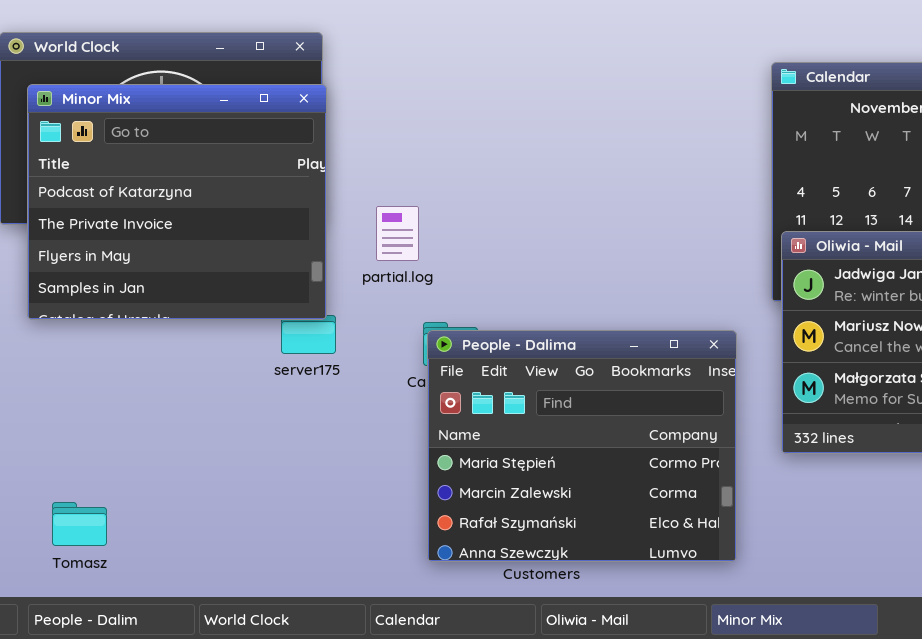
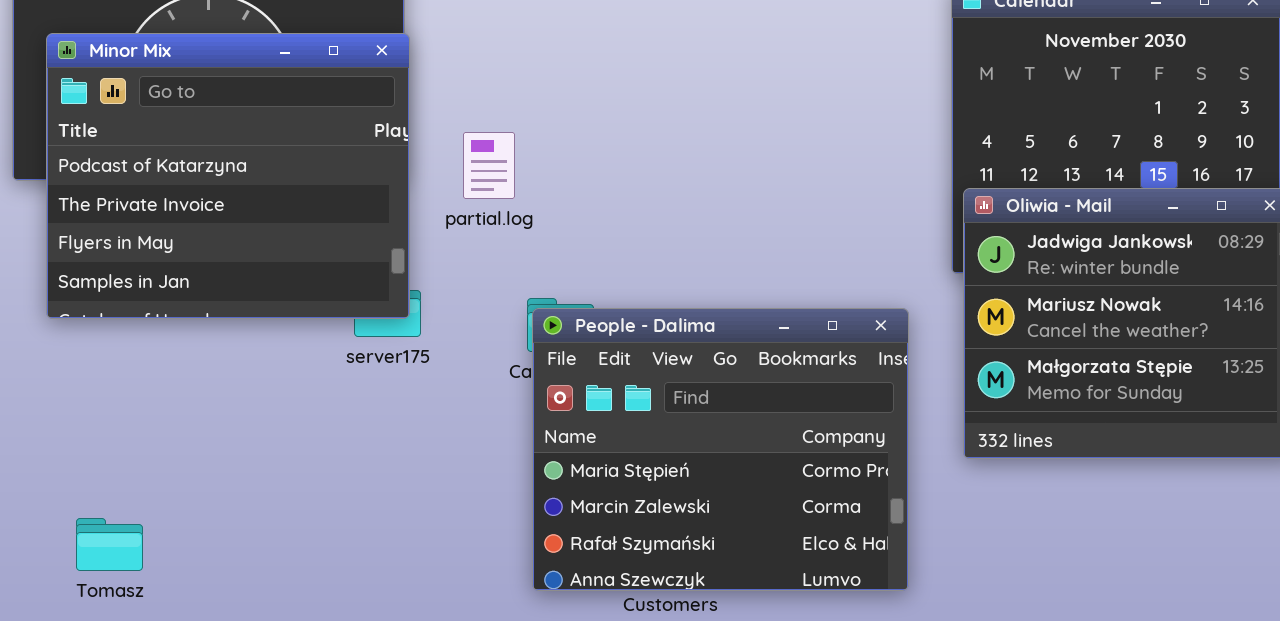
Minor Mix: [27,84,327,320] -> [46,33,410,319], moved
partial.log: [376,206,419,261] -> [463,132,515,199], moved

